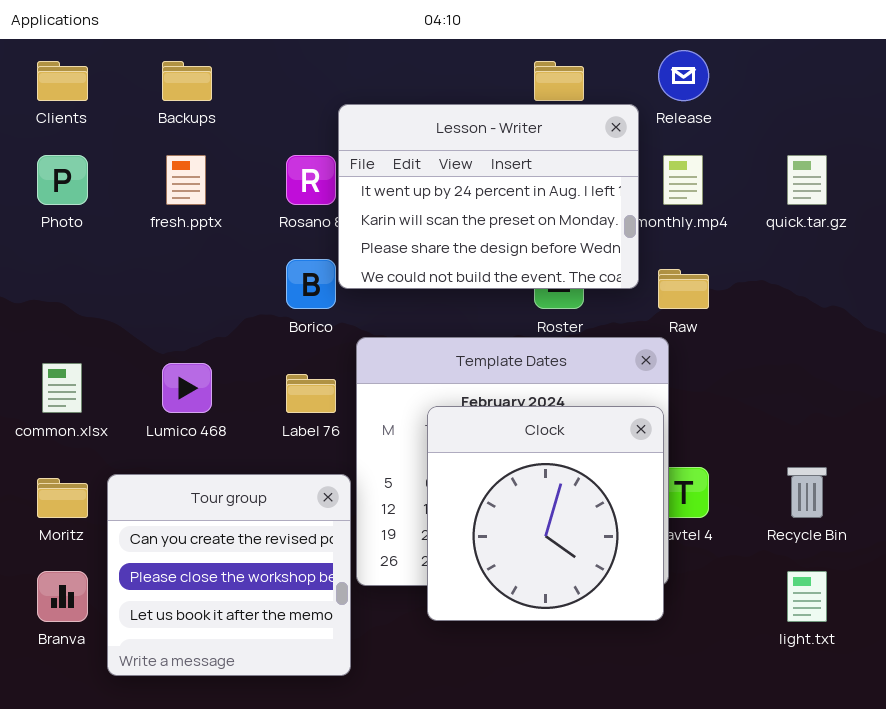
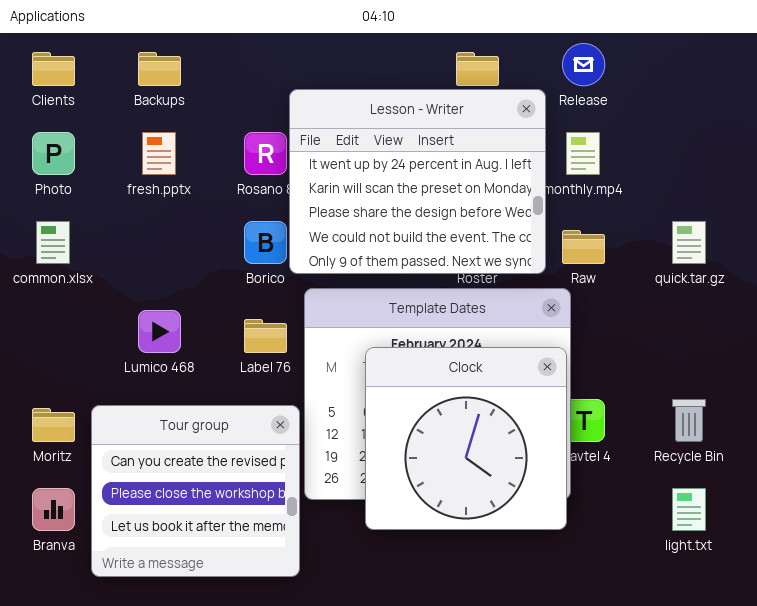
Lesson - Writer: [338,104,639,289] -> [289,89,546,274], resized
quick.tar.gz: [787,155,827,205] -> [672,221,706,264], moved
common.xlsx: [42,363,82,413] -> [36,221,70,264], moved

